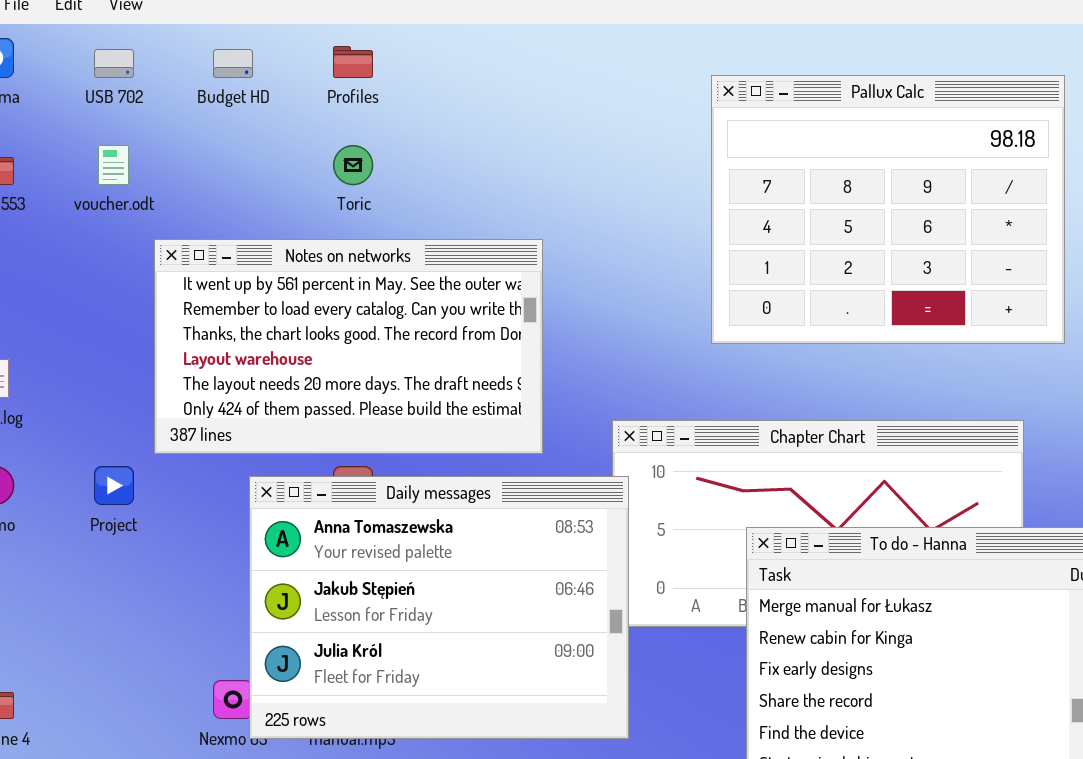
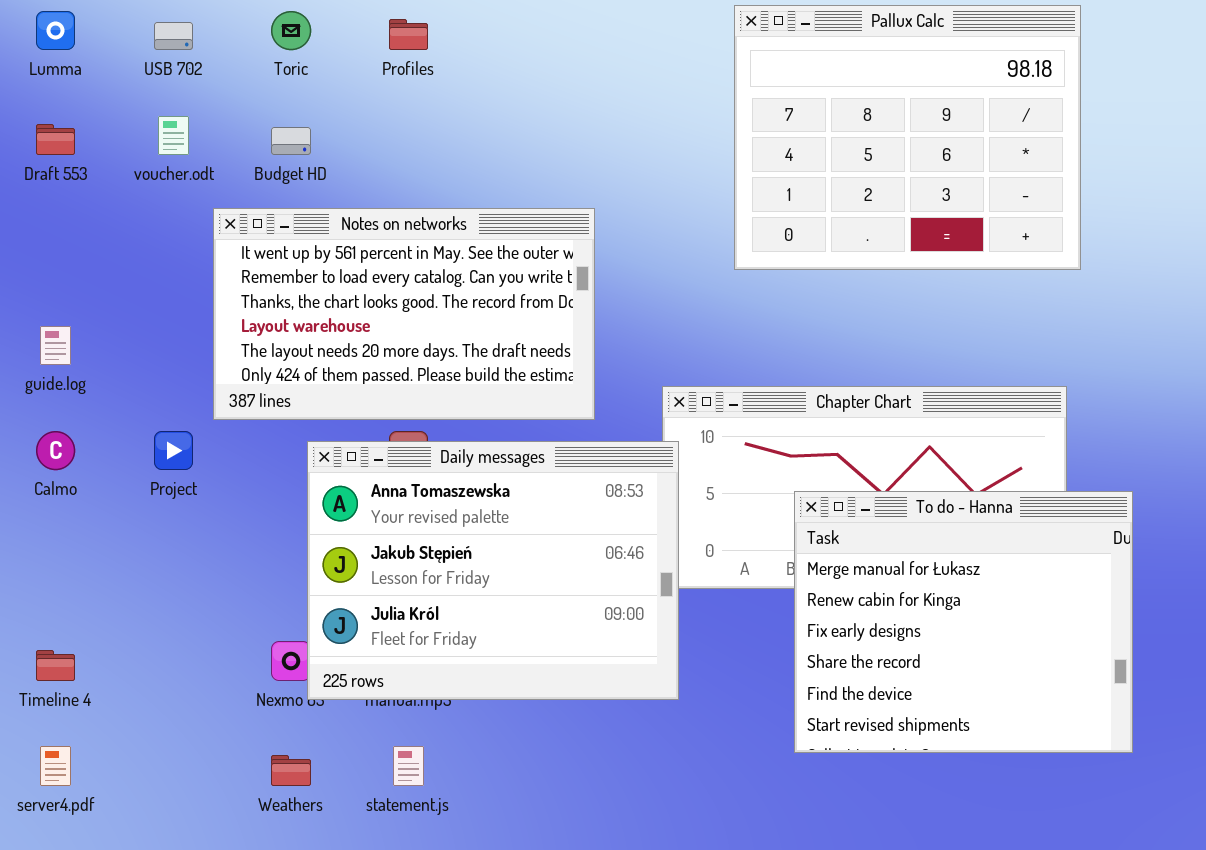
Budget HD: [213,49,253,78] -> [271,127,311,155], moved
Pallux Calc: [711,75,1065,344] -> [734,5,1081,270], moved
Toric: [333,145,373,185] -> [271,11,311,50], moved

